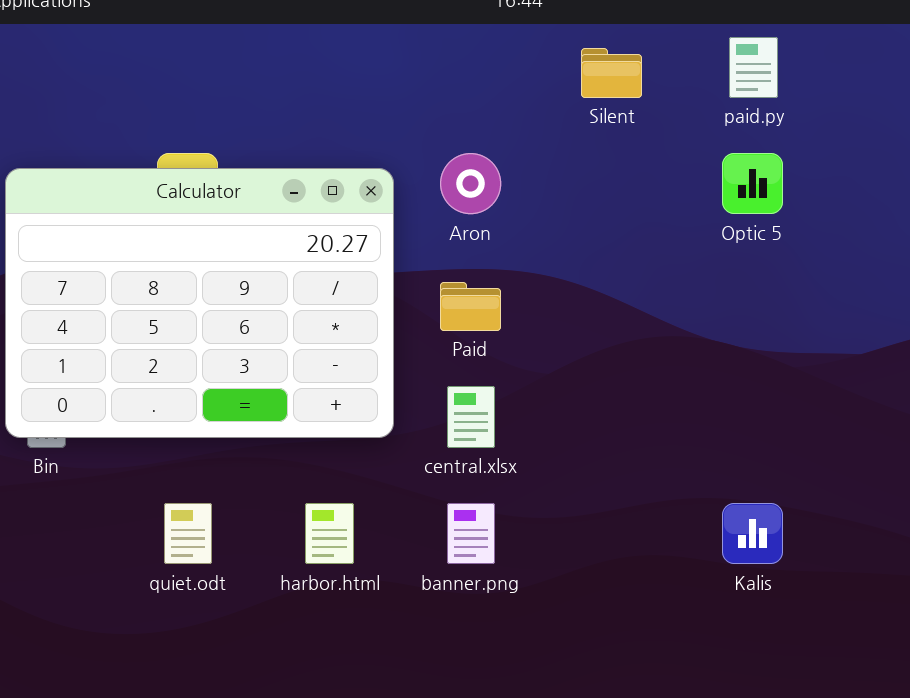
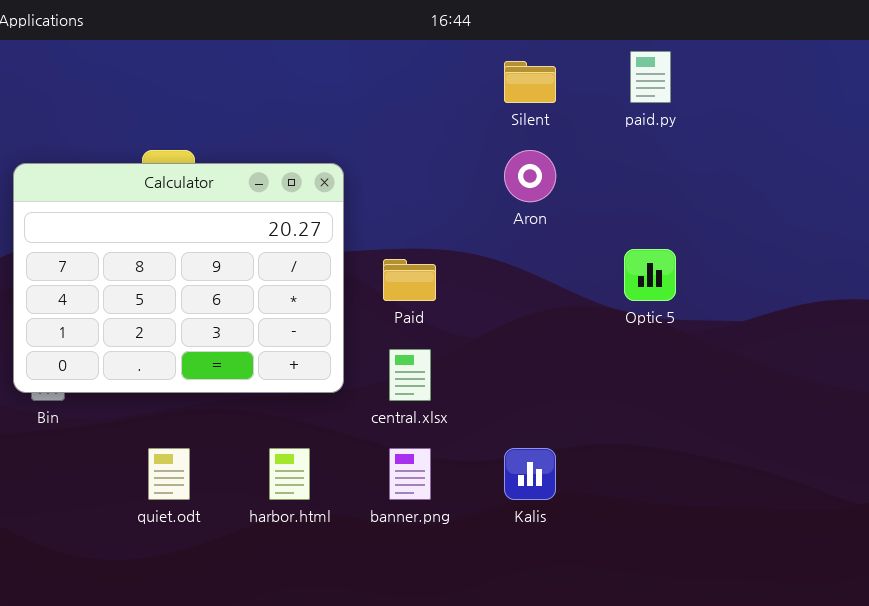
Aron: [440,153,501,214] -> [504,150,556,202], moved
Optic 5: [722,153,783,214] -> [624,249,676,301], moved
Kalis: [722,503,783,564] -> [504,448,556,500], moved

